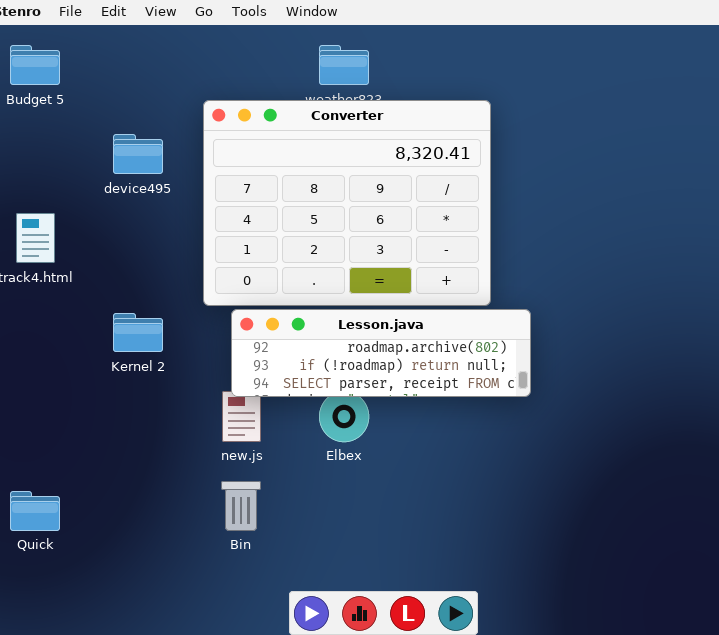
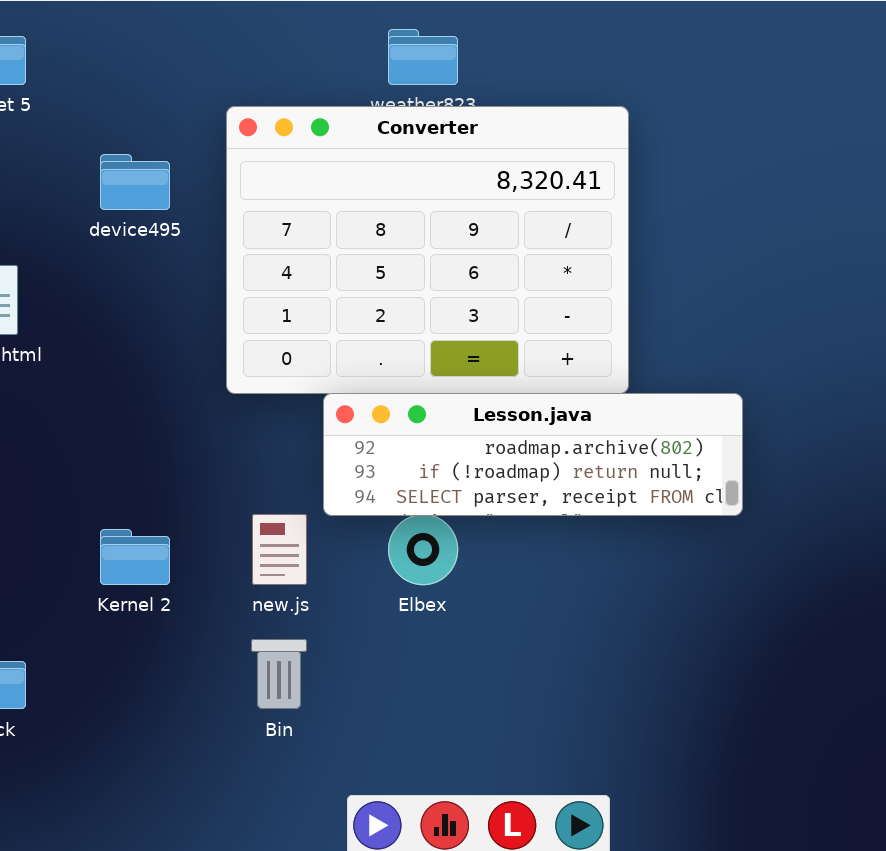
Lesson.java: [231,309,531,397] -> [323,393,743,516], moved
Kernel 2: [113,313,163,352] -> [100,529,170,585], moved

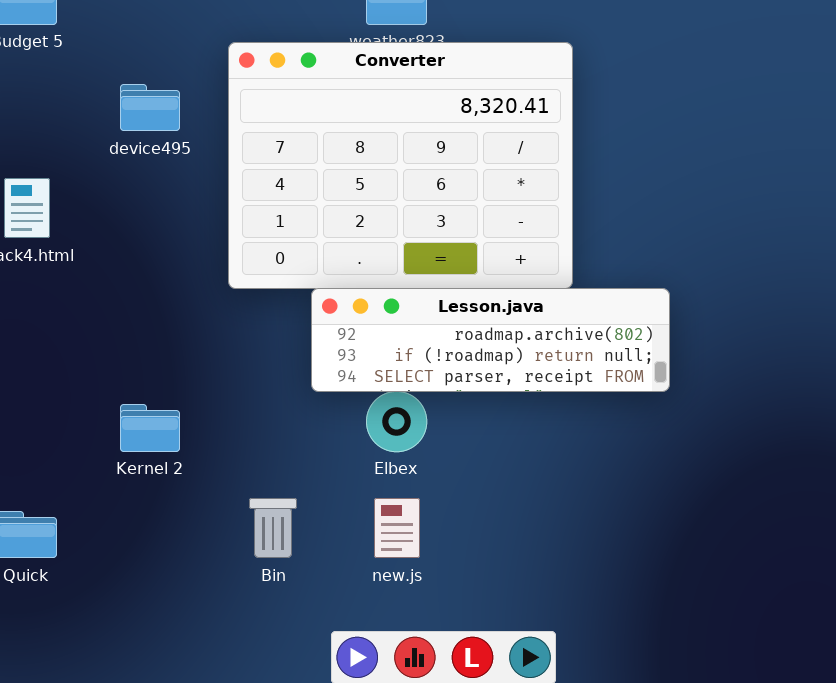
new.js: [252,514,307,585] -> [374,498,420,558], moved

